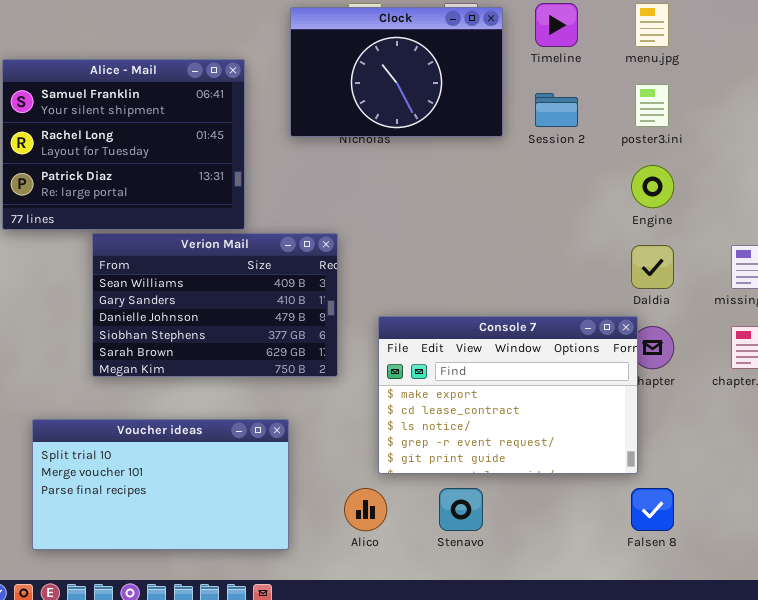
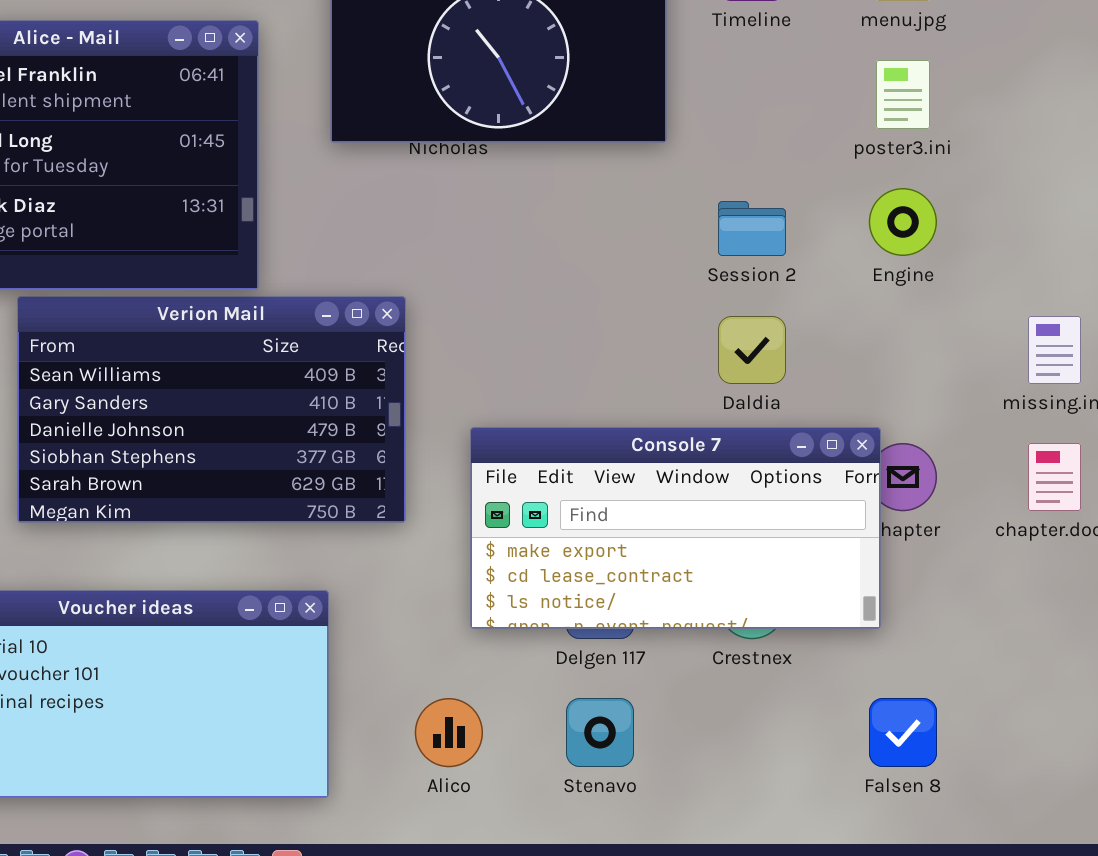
Session 2: [535,93,578,127] -> [718,201,786,256], moved
Daldia: [631,245,674,289] -> [718,316,786,384], moved
Console 7: [378,316,638,474] -> [470,427,881,629], resized

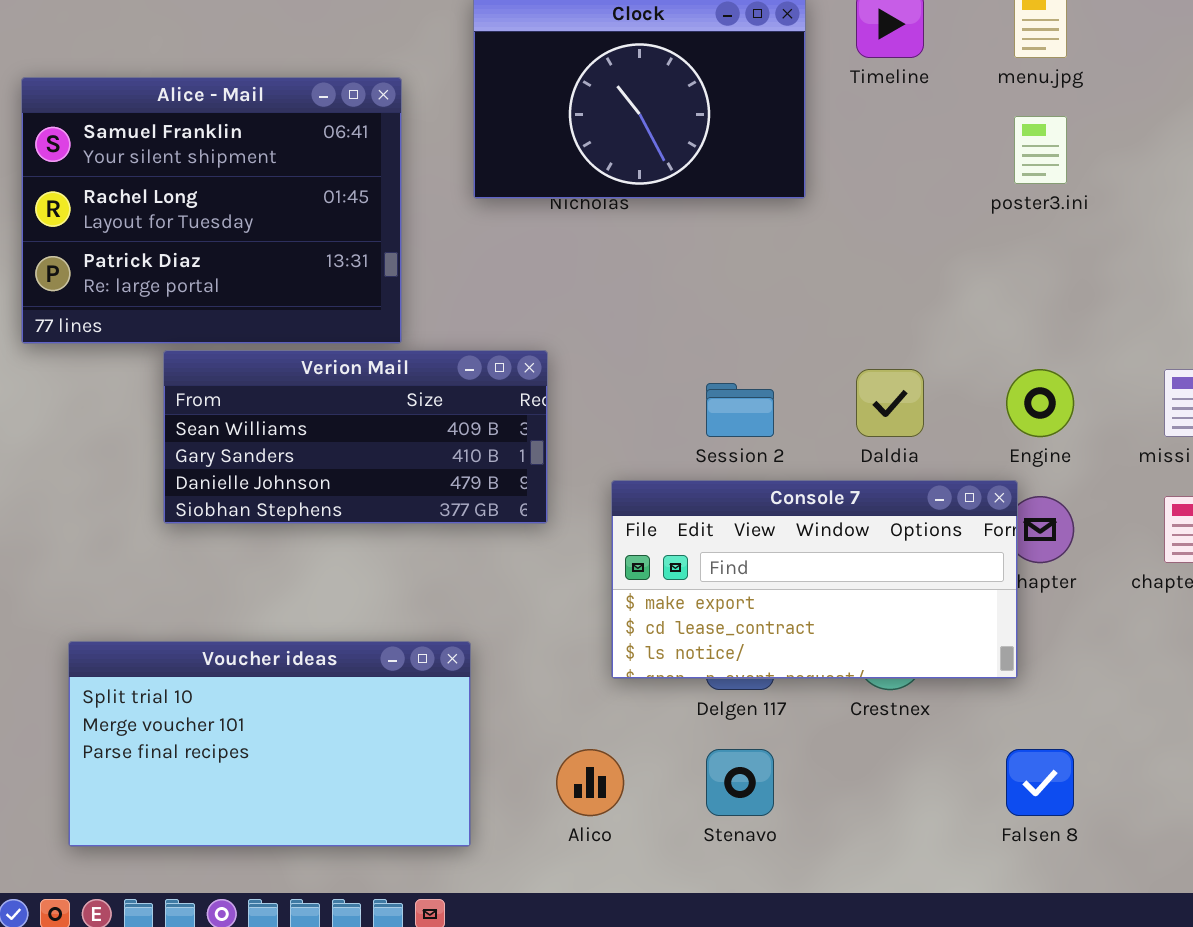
Engine: [869,188,937,256] -> [1006,369,1074,437], moved
Session 2: [718,201,786,256] -> [706,383,774,437], moved
Verion Mail: [17,296,406,523] -> [163,350,548,524], resized

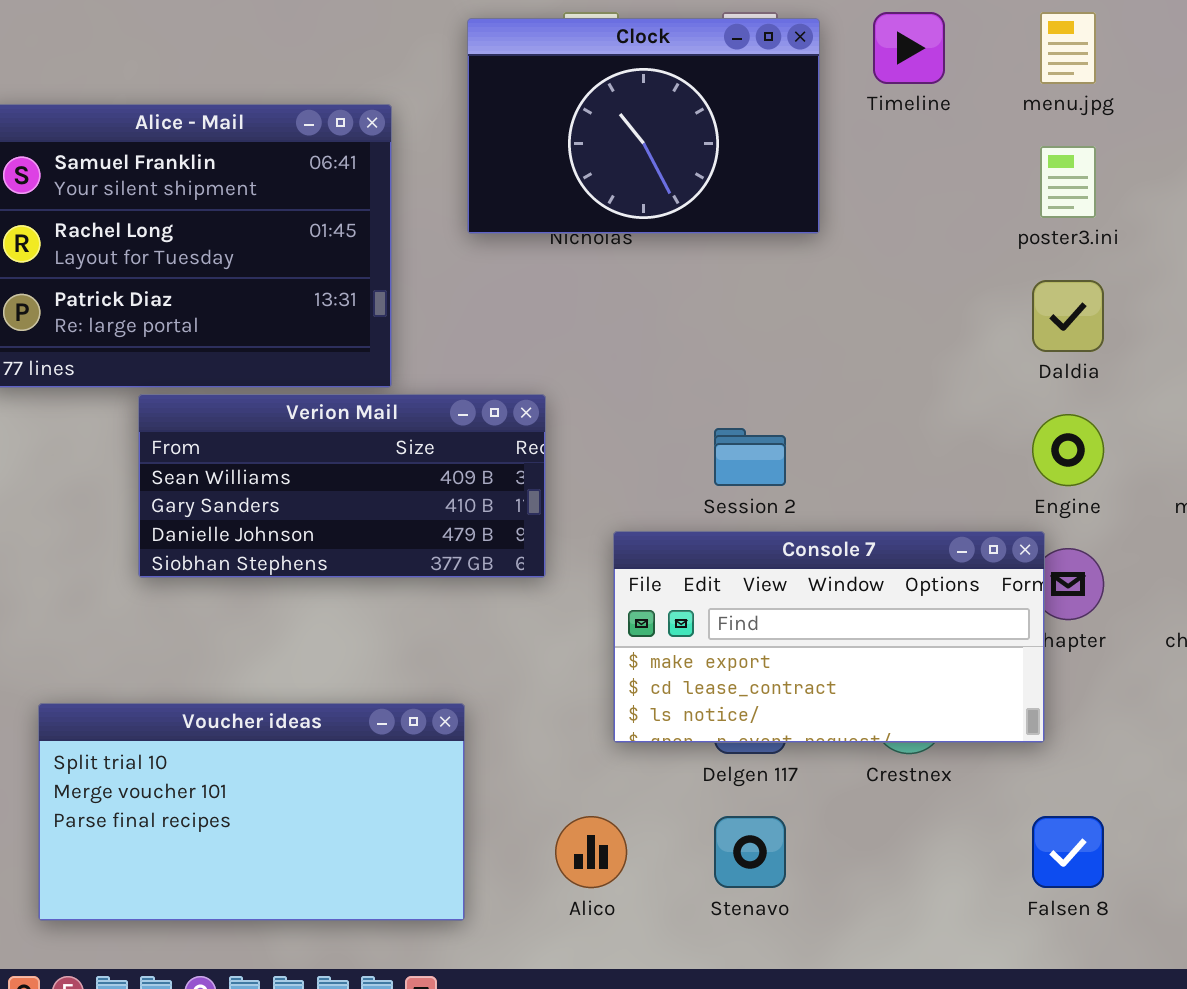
Daldia: [856,369,924,437] -> [1032,280,1104,352], moved

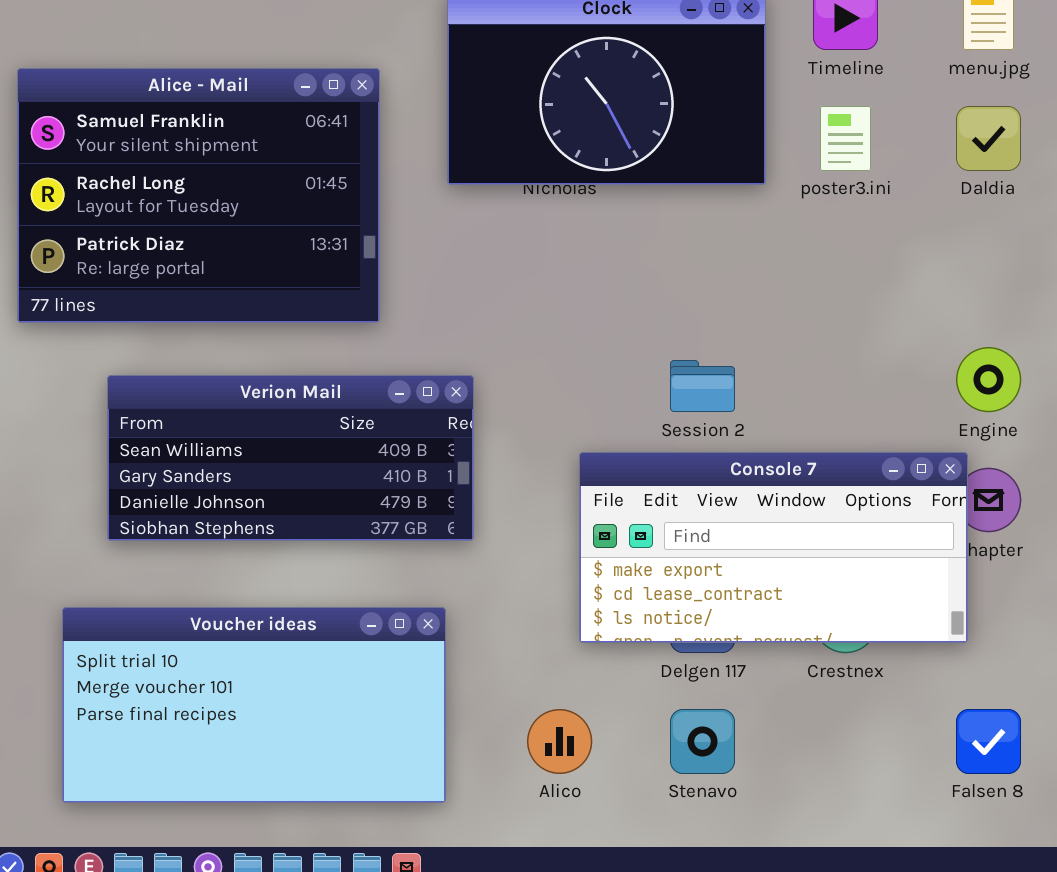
poster3.ini: [1040,146,1096,218] -> [820,106,871,171], moved
Daldia: [1032,280,1104,352] -> [956,106,1021,171], moved
Verion Mail: [138,394,546,578] -> [107,375,474,541], moved

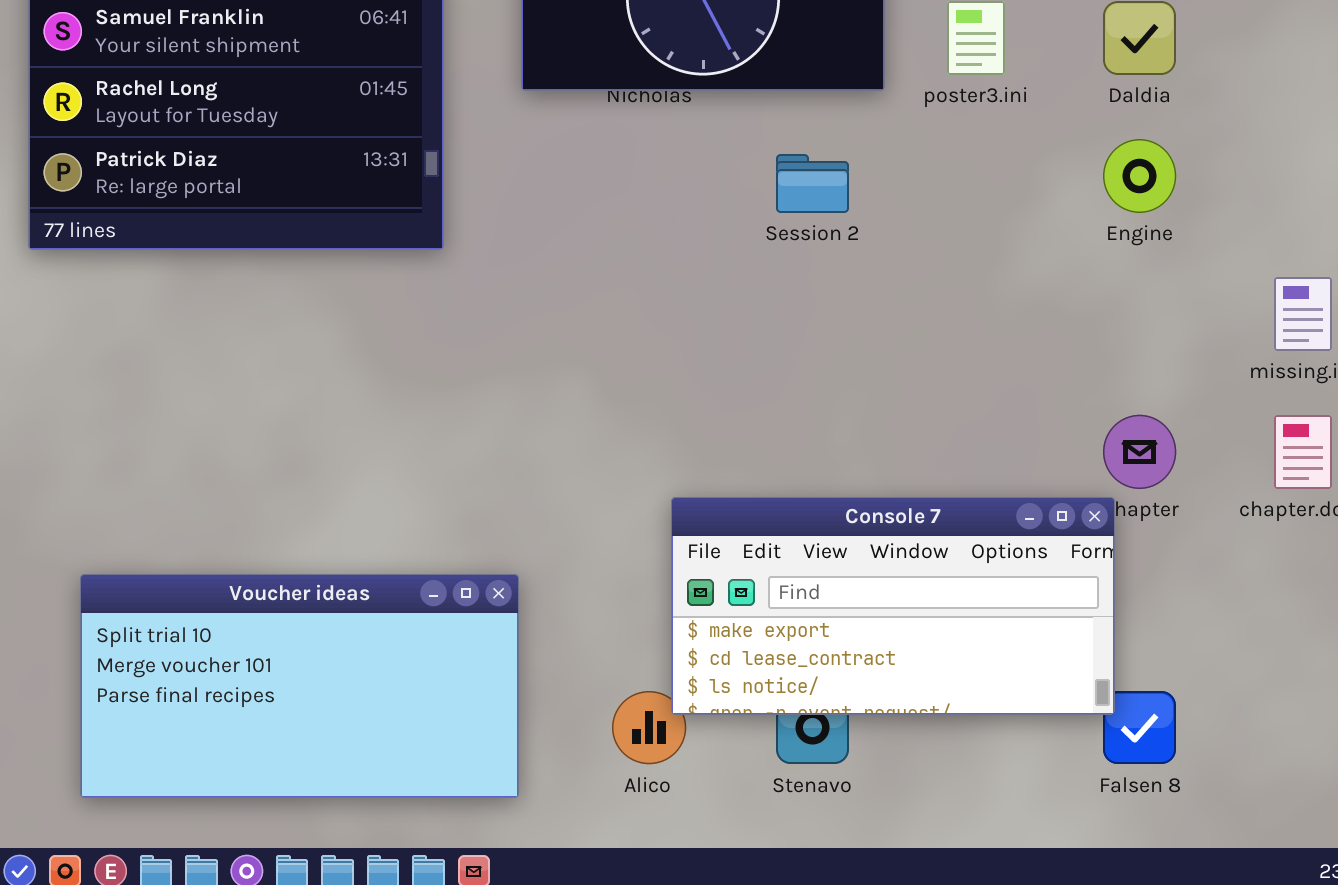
Engine: [956,347,1021,412] -> [1103,139,1176,213], moved
Session 2: [670,360,735,412] -> [776,154,849,213], moved
Verion Mail: [107,375,474,541] -> none, closed
Console 7: [579,452,968,643] -> [671,497,1115,715], moved

